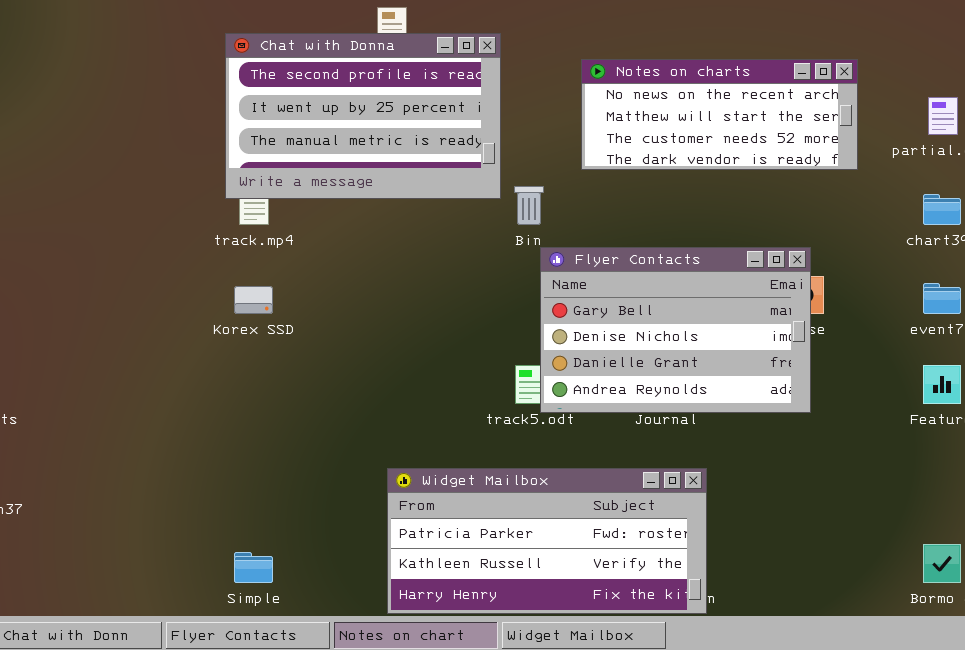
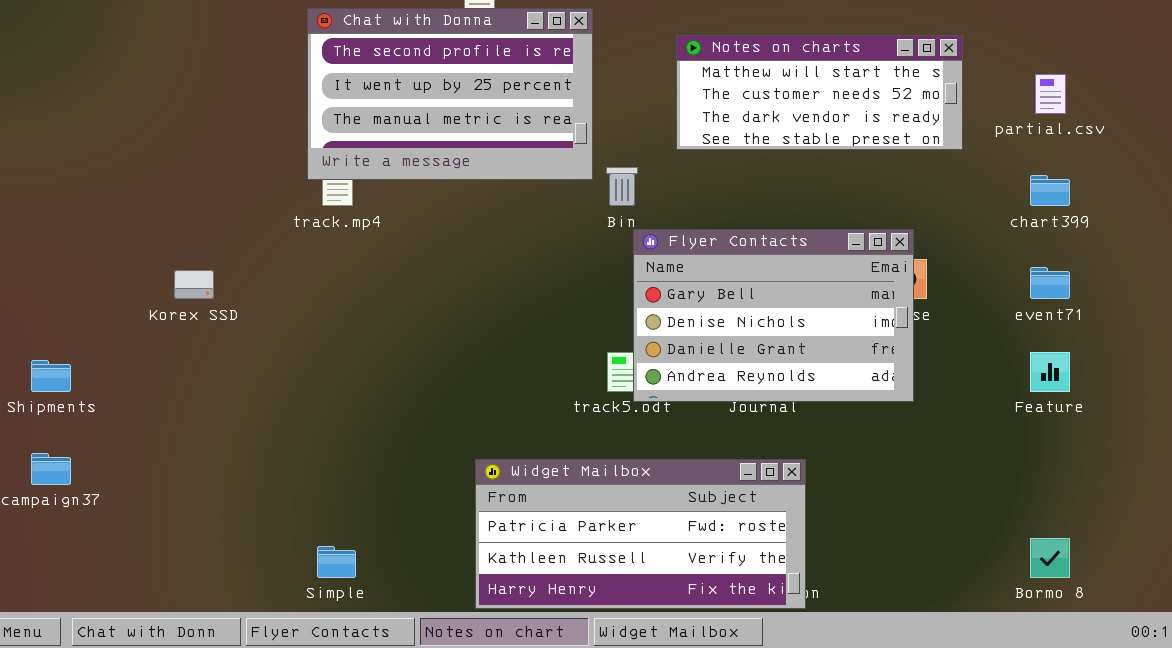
Notes on charts: [581,59,858,170] -> [676,35,963,150], scrolled down 1 row
Korex SSD: [234,286,273,314] -> [174,270,214,299], moved

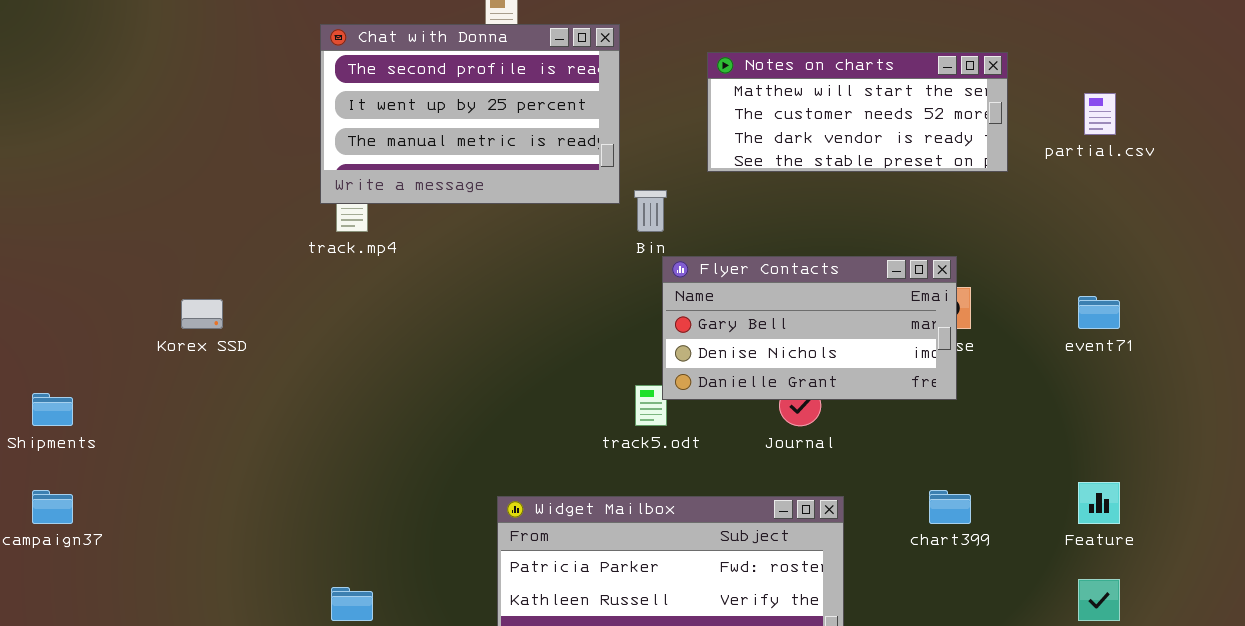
chart399: [1030,175,1070,206] -> [929,490,971,524], moved
Flyer Contacts: [633,229,914,402] -> [662,256,957,400], resized
Feature: [1030,352,1070,392] -> [1078,482,1120,524], moved

